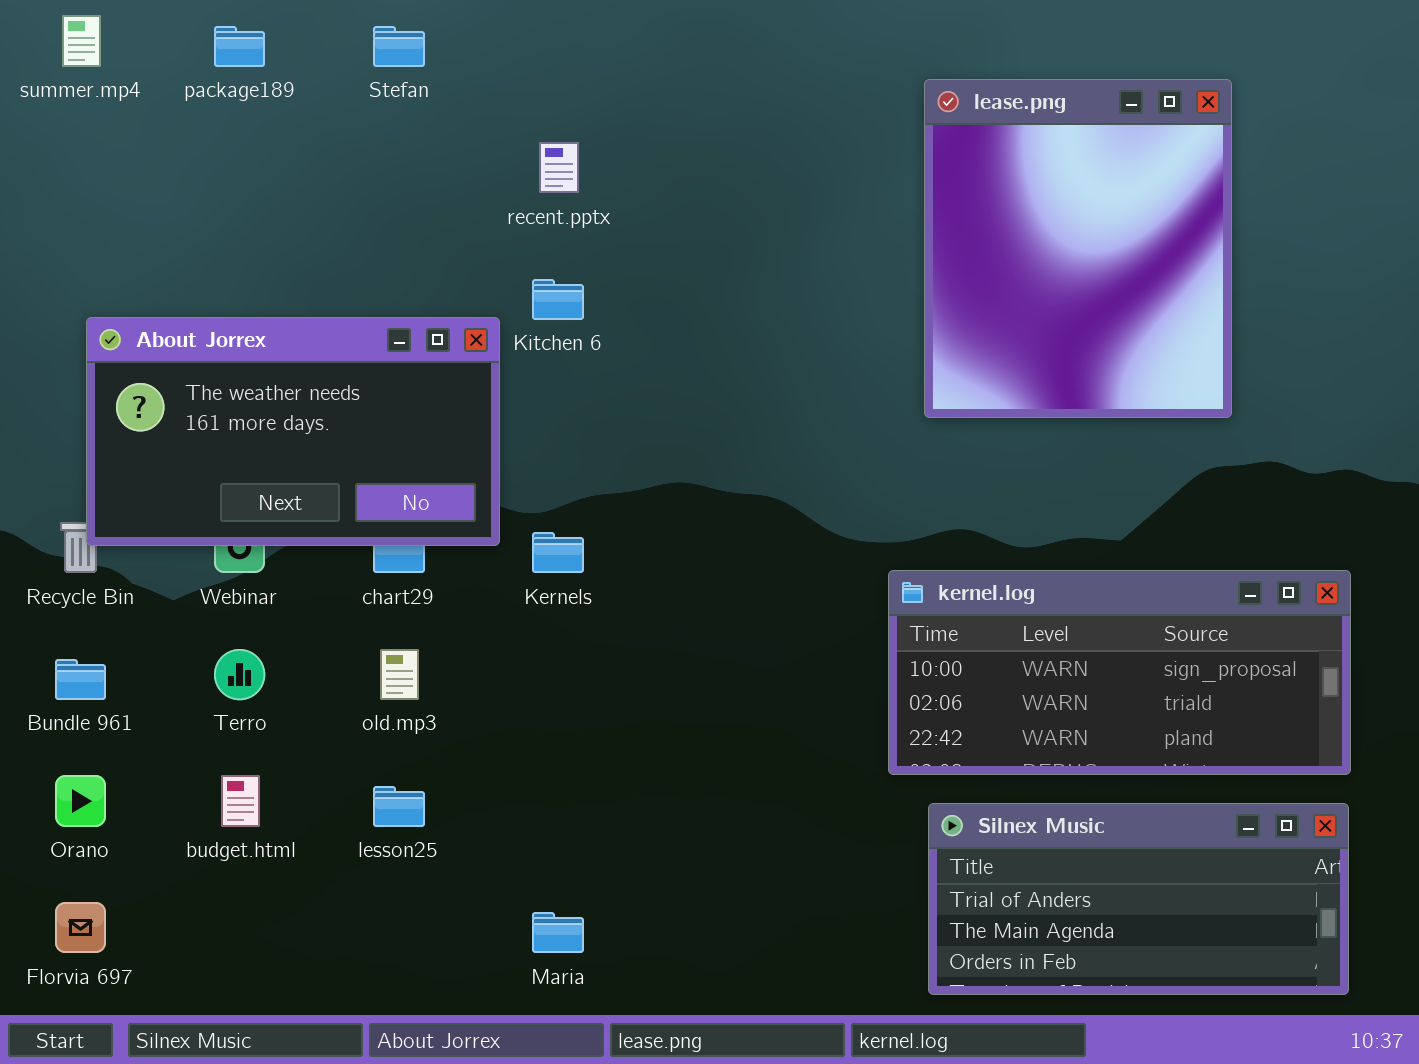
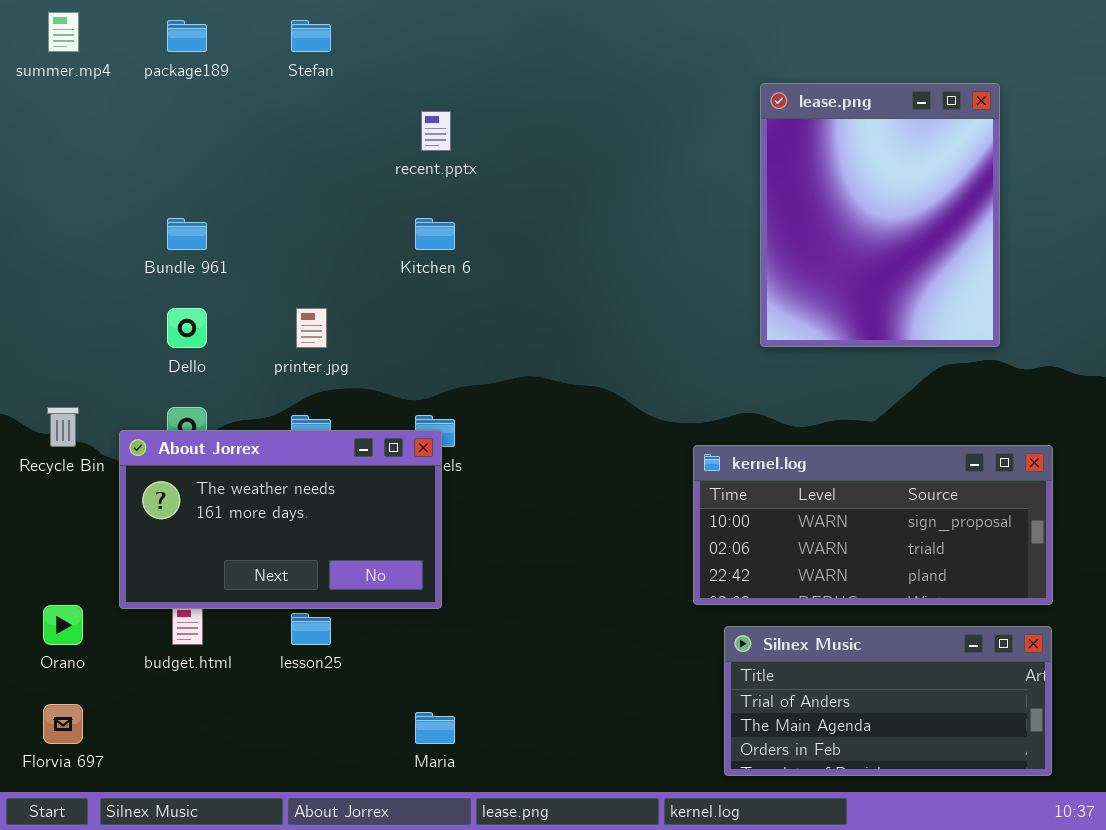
lease.png: [924,79,1232,418] -> [760,83,1000,347], moved
About Jorrex: [86,317,500,546] -> [119,430,442,609], moved
Bundle 961: [55,659,106,700] -> [167,218,207,250], moved

